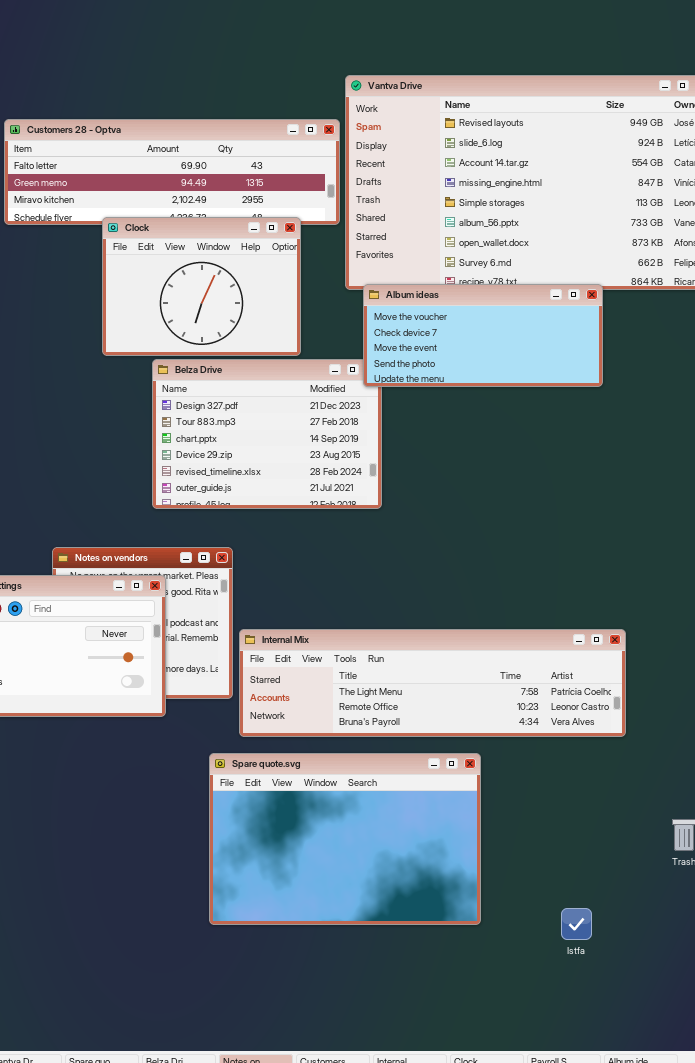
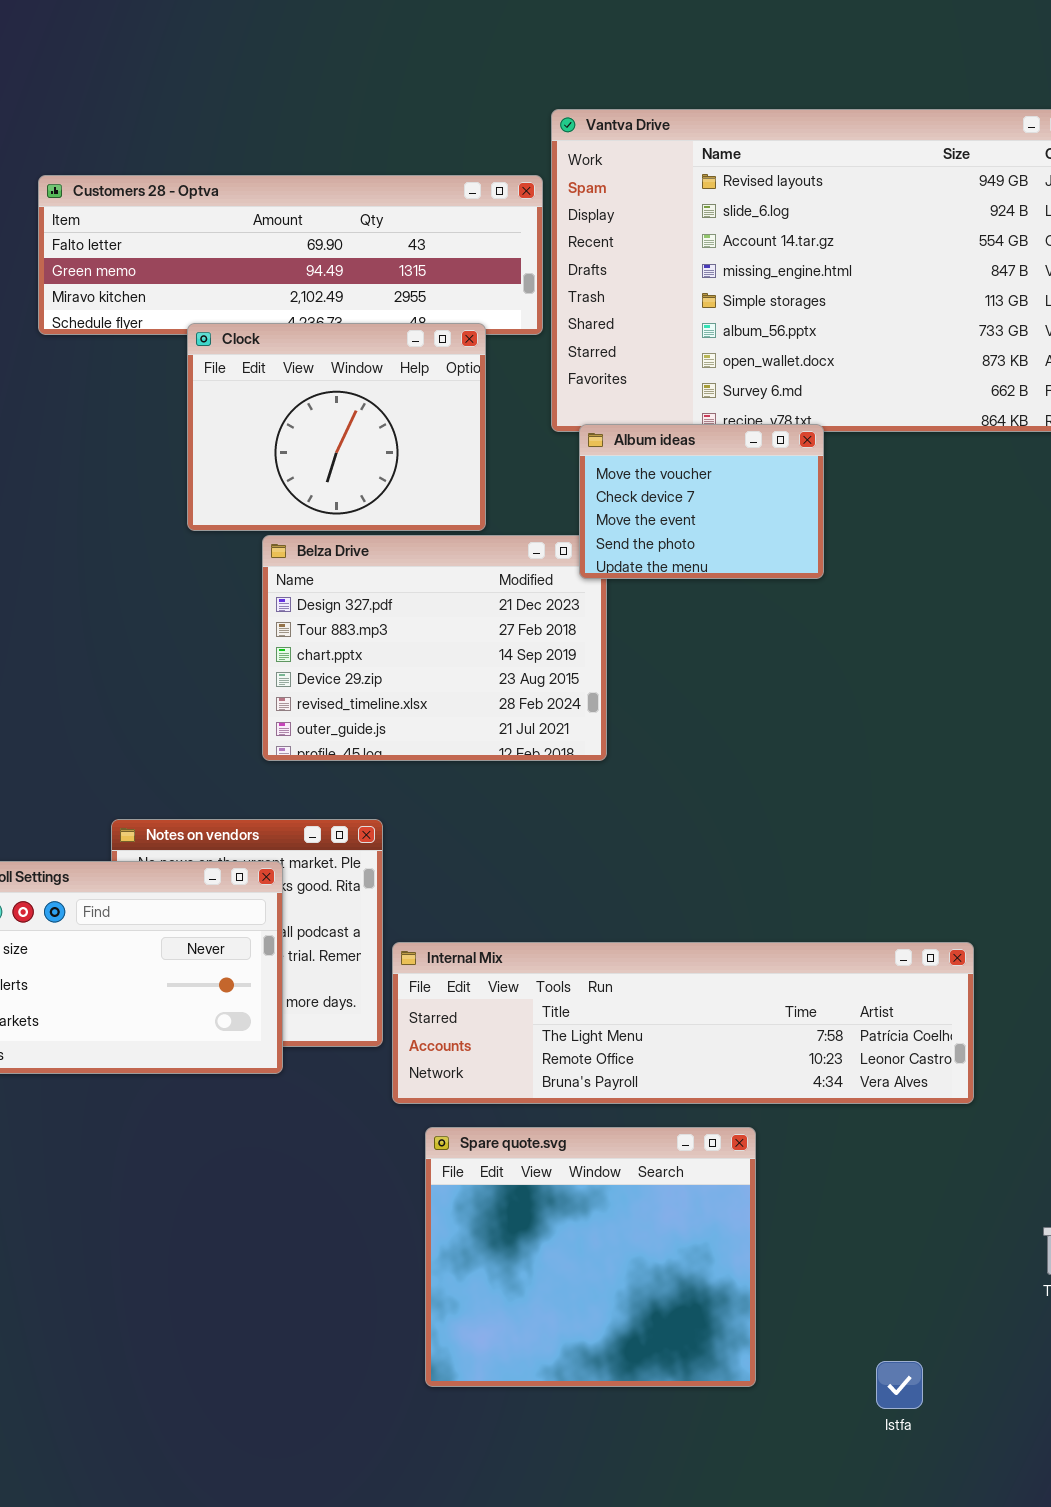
Album ideas: [363,284,603,387] -> [579,424,824,579], resized
Spare quote.svg: [209,753,481,925] -> [425,1127,756,1387], resized

